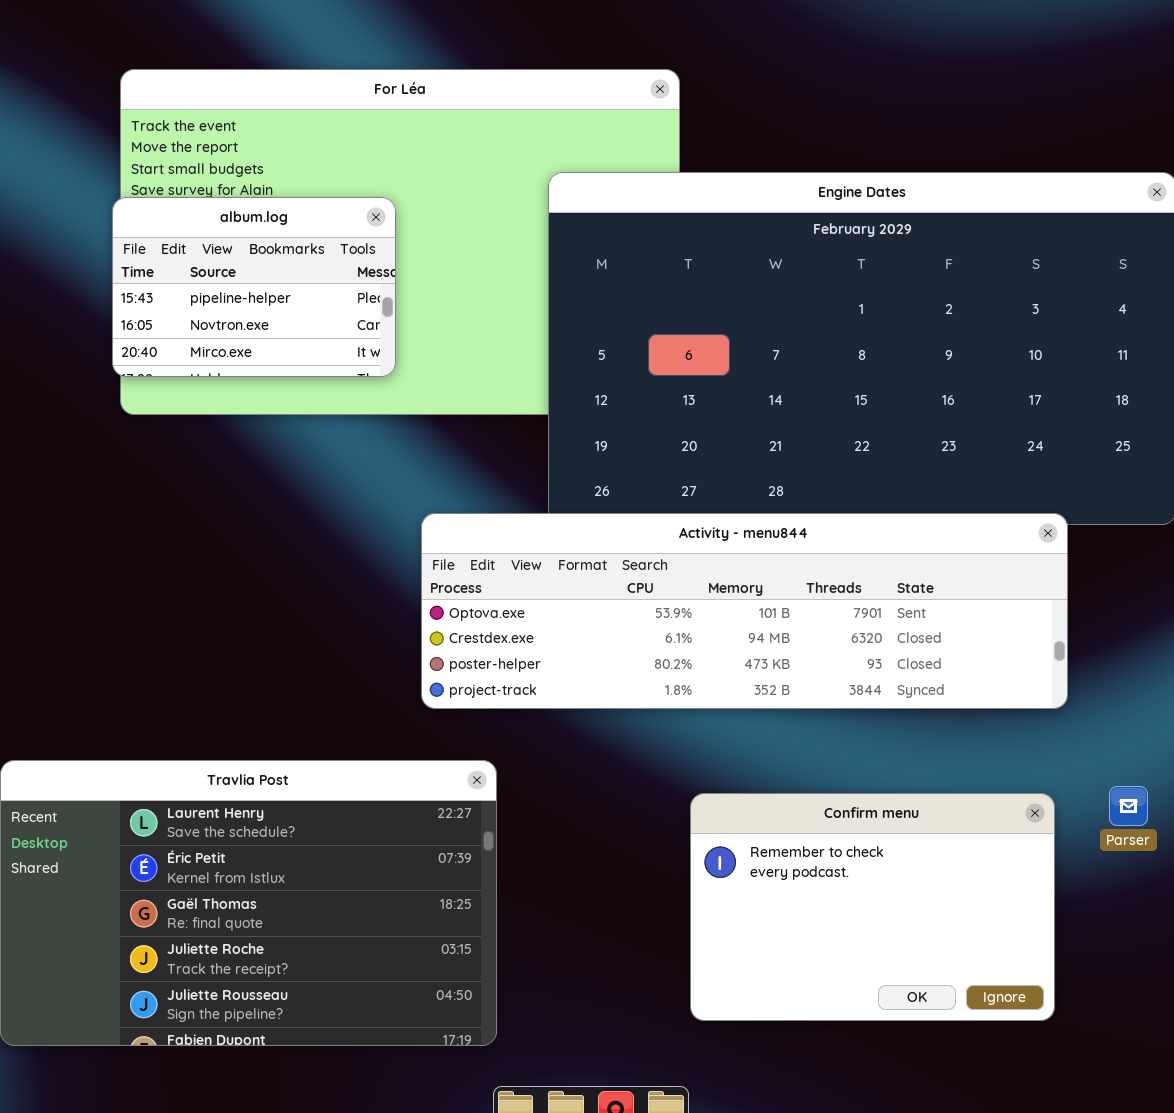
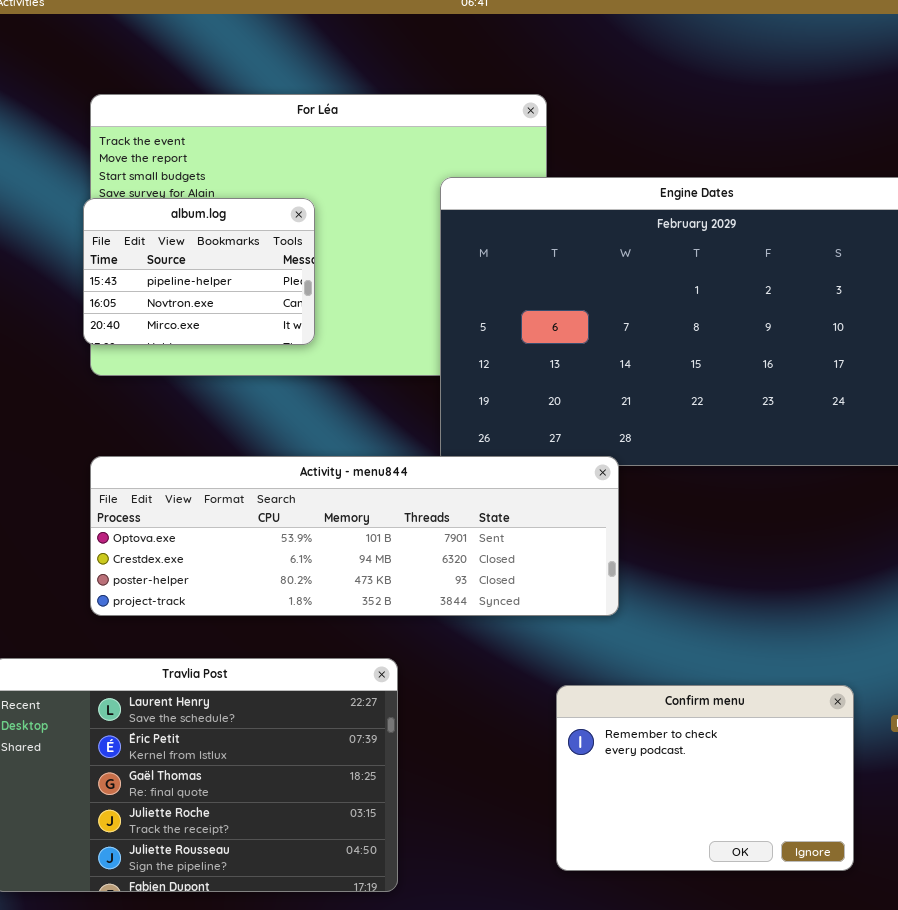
Activity - menu844: [421,513,1068,709] -> [90,456,619,616], moved

